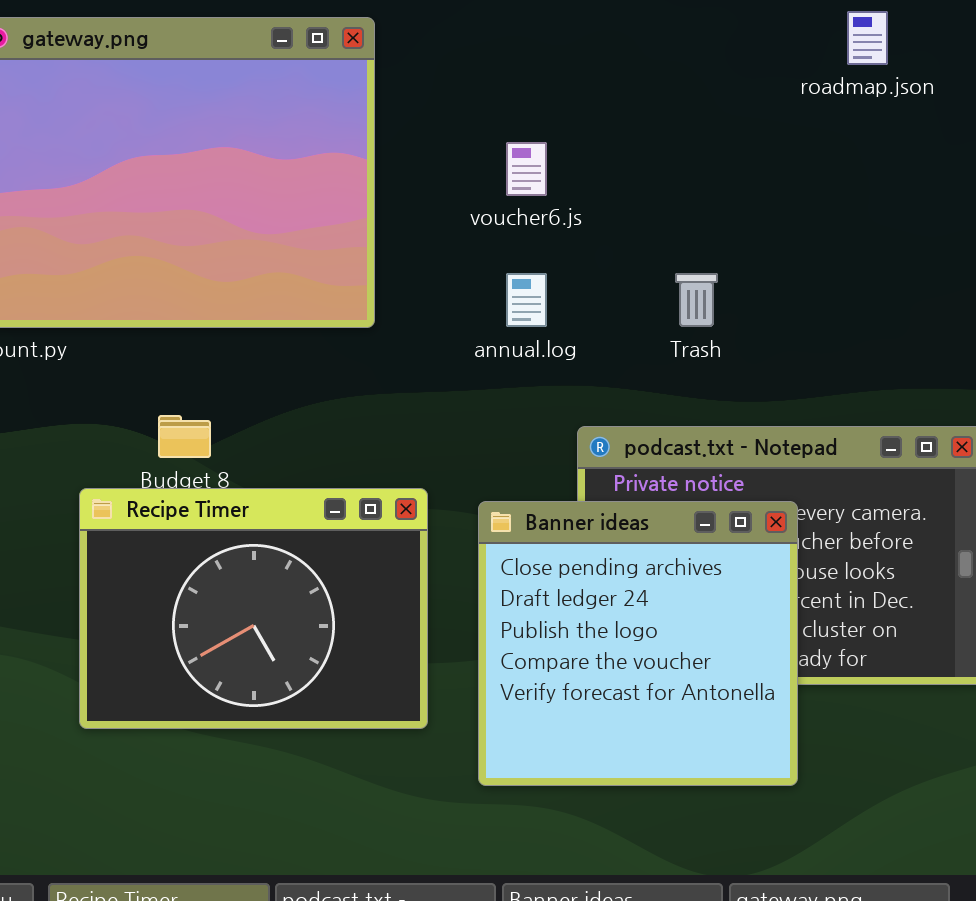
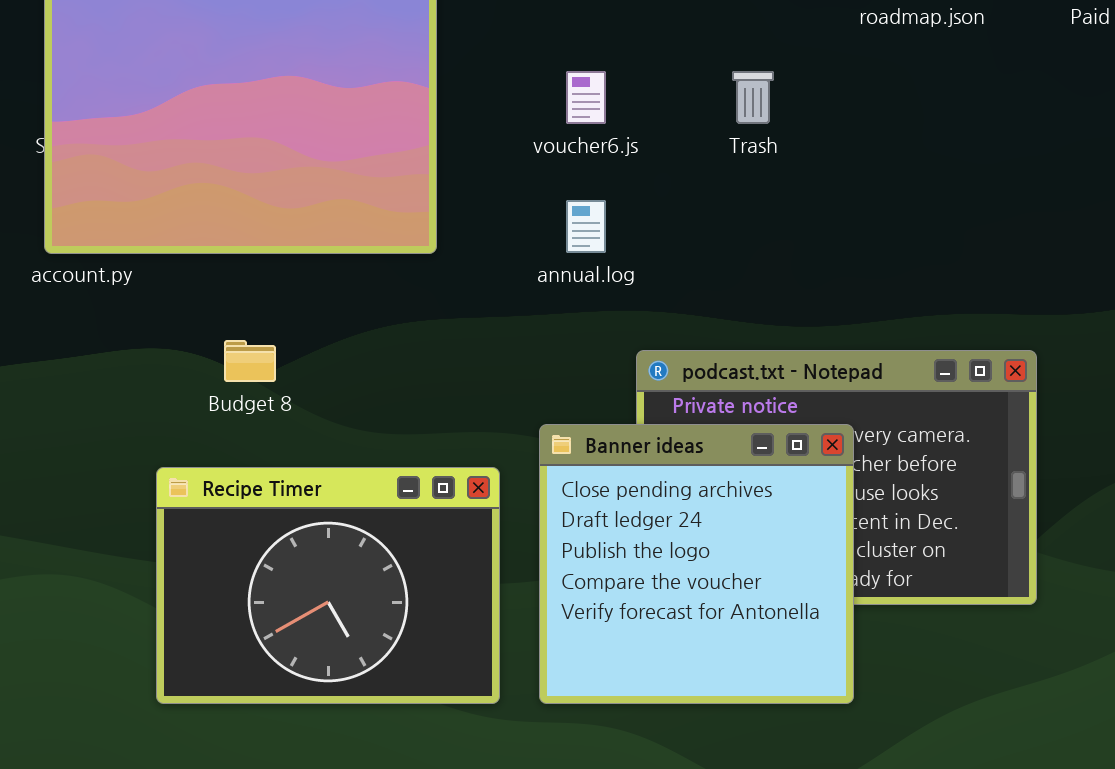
Trash: [675,273,718,327] -> [732,71,774,124], moved
Recipe Timer: [79,488,428,729] -> [156,467,500,704], moved

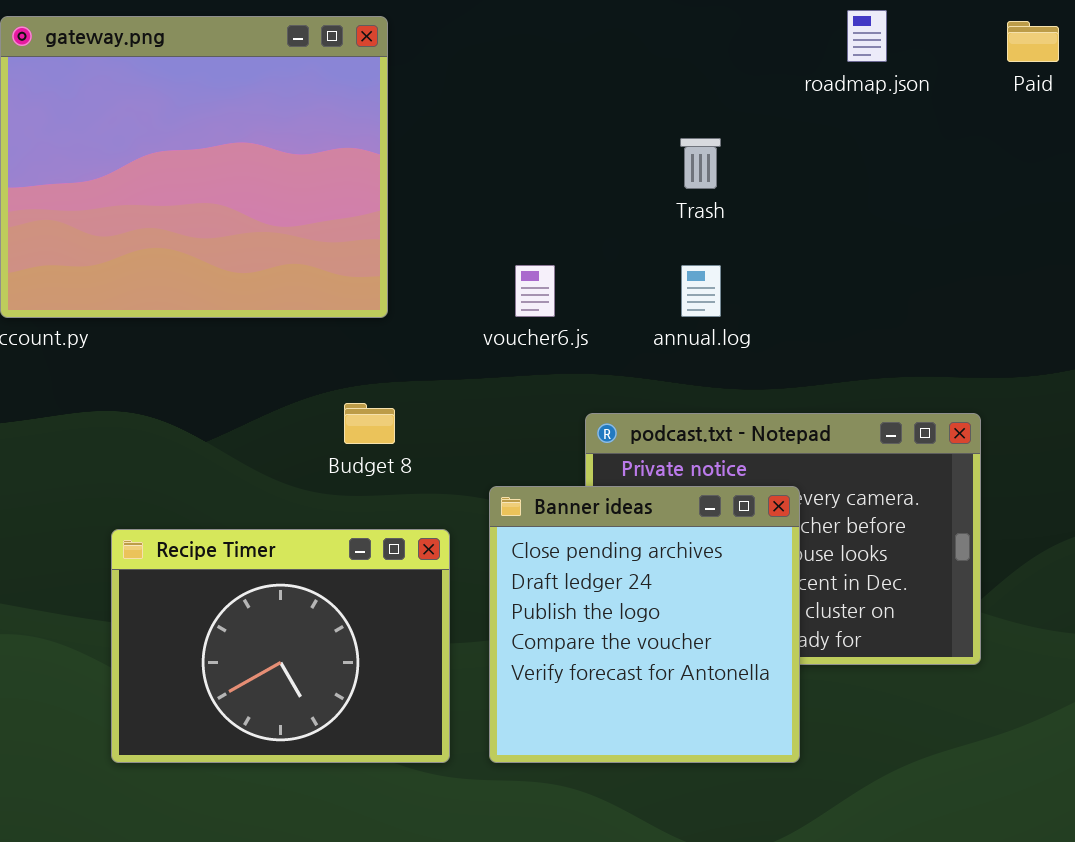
voucher6.js: [566,71,606,124] -> [515,265,555,317], moved
annual.log: [566,200,606,253] -> [681,265,721,317], moved
Budget 8: [224,340,276,382] -> [344,403,395,444], moved

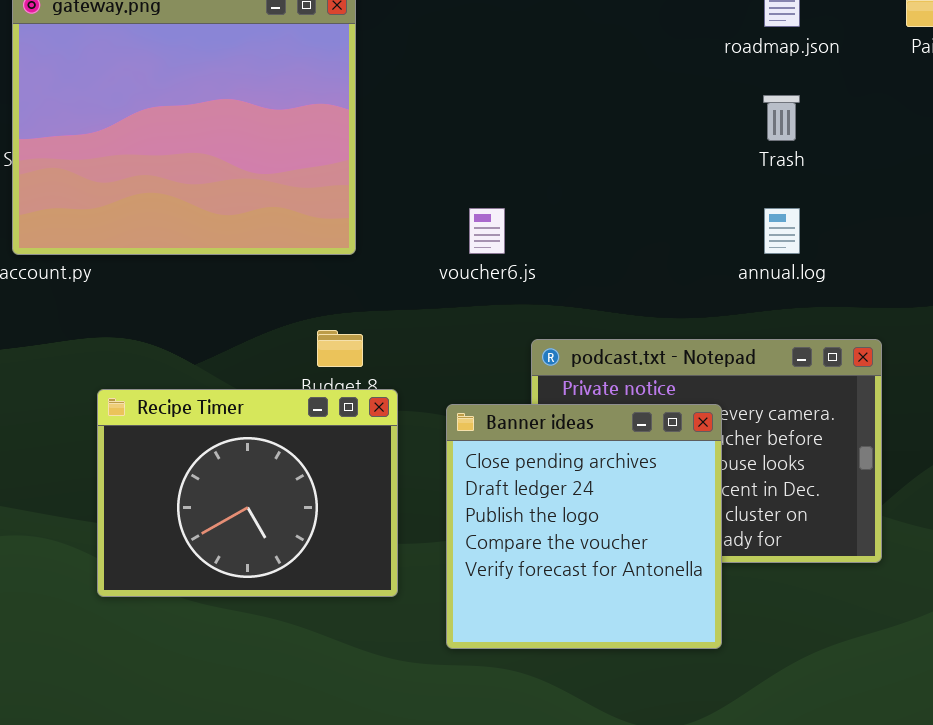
Trash: [680,138,721,189] -> [763,95,800,141], moved
annual.log: [681,265,721,317] -> [764,208,800,254], moved
Recipe Timer: [111,529,450,763] -> [97,389,398,597], moved

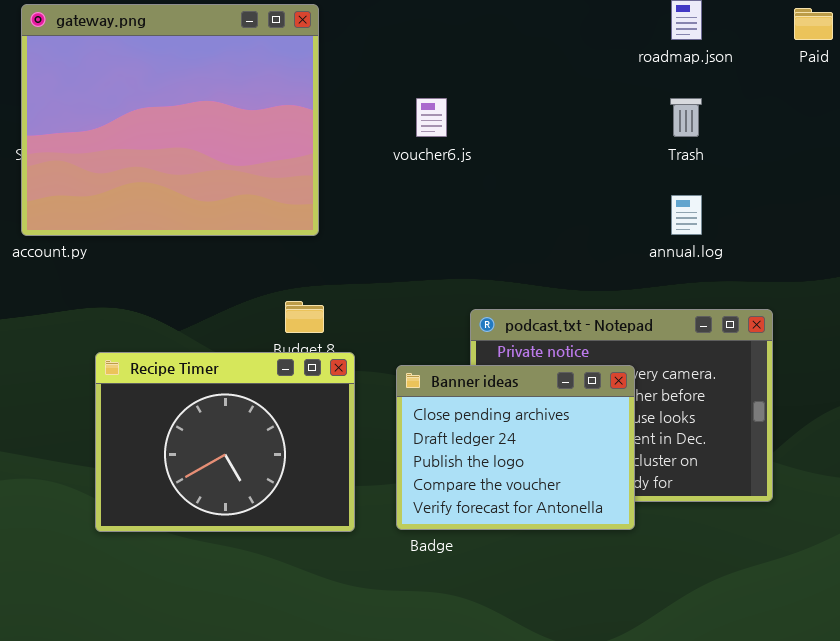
voucher6.js: [469,208,505,254] -> [416,98,447,137], moved
Banner ideas: [446,404,722,649] -> [396,365,635,530], resized

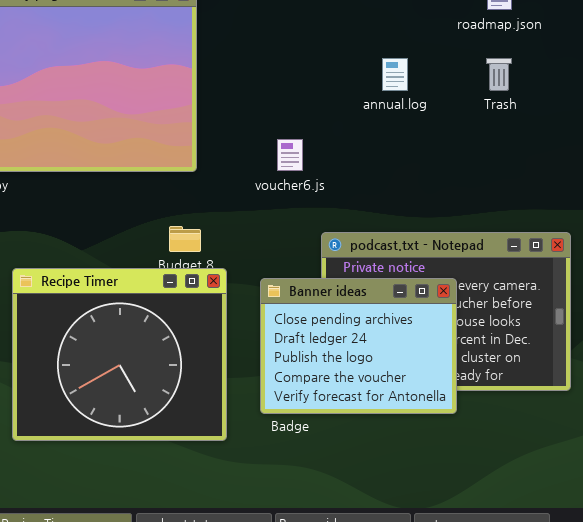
voucher6.js: [416,98,447,137] -> [277,139,303,171], moved
annual.log: [671,195,702,235] -> [382,58,408,91], moved
Recipe Timer: [95,352,355,532] -> [12,268,227,441], resized

